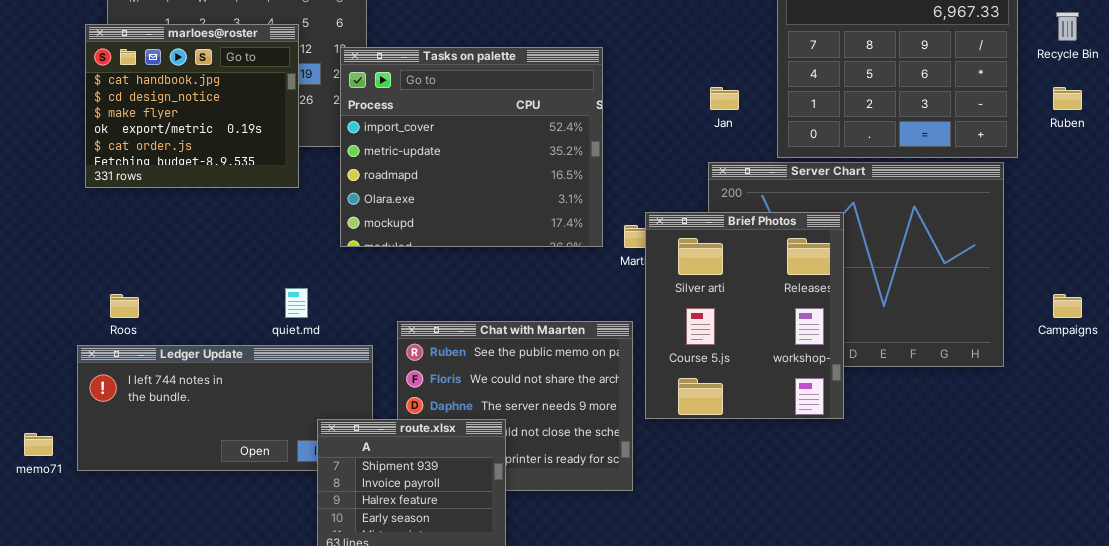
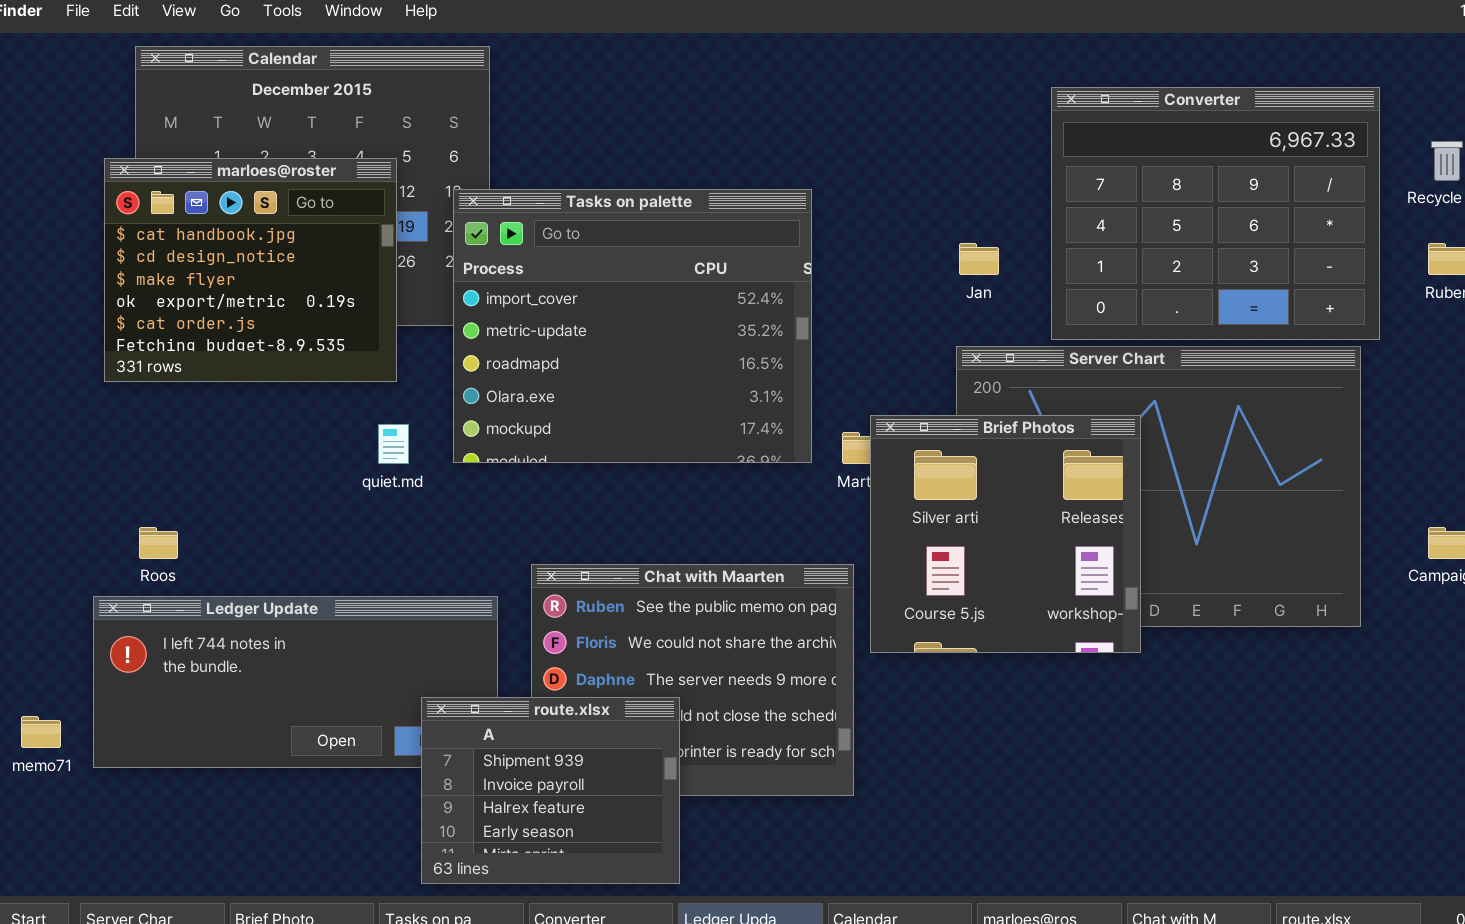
Brief Photos: [645,212,844,419] -> [870,415,1141,653], resized
quiet.md: [285,288,308,318] -> [378,424,409,464], moved

